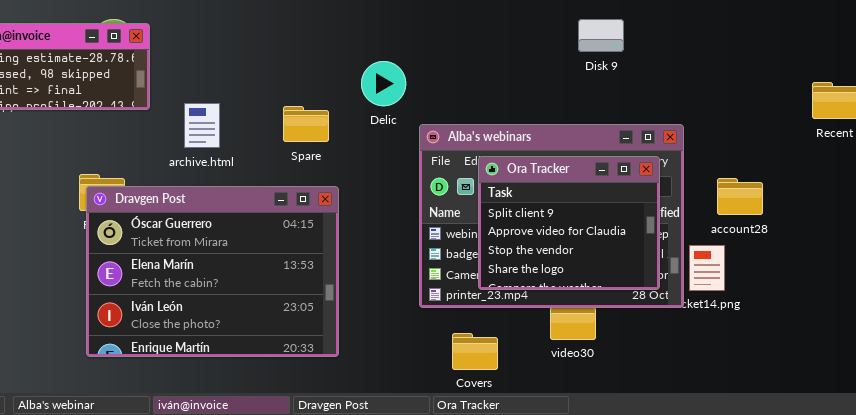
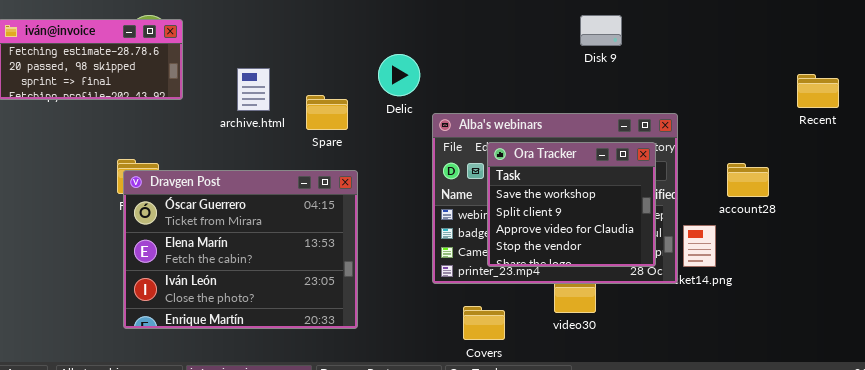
archive.html: [184,103,220,148] -> [237,68,270,111], moved
Ora Tracker: [478,156,660,290] -> [487,142,656,267], scrolled up 1 row
account28: [717,178,763,215] -> [727,163,769,197], moved

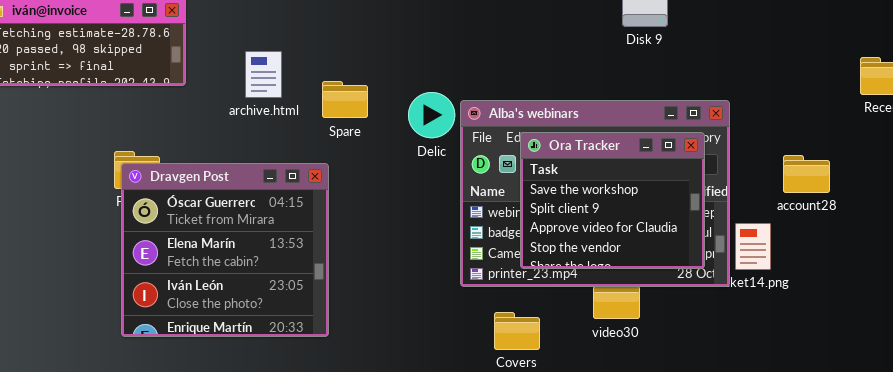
Delic: [378,54,420,96] -> [408,92,455,138], moved
Dravgen Post: [123,170,358,329] -> [121,163,329,337], resized

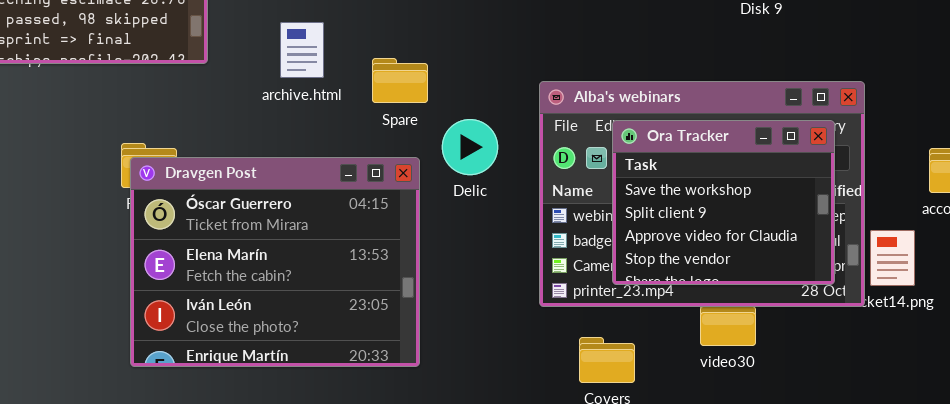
Delic: [408,92,455,138] -> [442,119,498,175], moved
Dravgen Post: [121,163,329,337] -> [130,157,420,367], resized

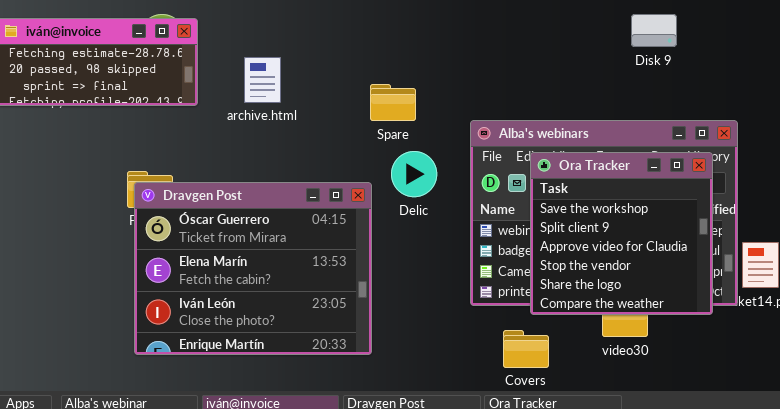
archive.html: [280,22,324,78] -> [244,57,281,103], moved
Spare: [372,58,428,103] -> [370,84,416,121], moved
Ora Tracker: [612,120,835,285] -> [530,152,713,315], resized

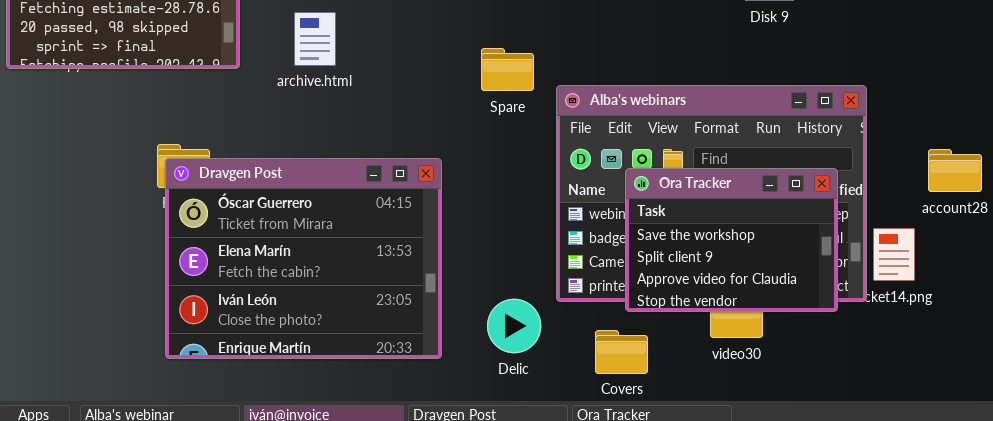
Spare: [370,84,416,121] -> [481,48,534,91], moved
Delic: [391,151,437,197] -> [487,299,541,353], moved
Ora Tracker: [530,152,713,315] -> [625,168,838,312], resized

